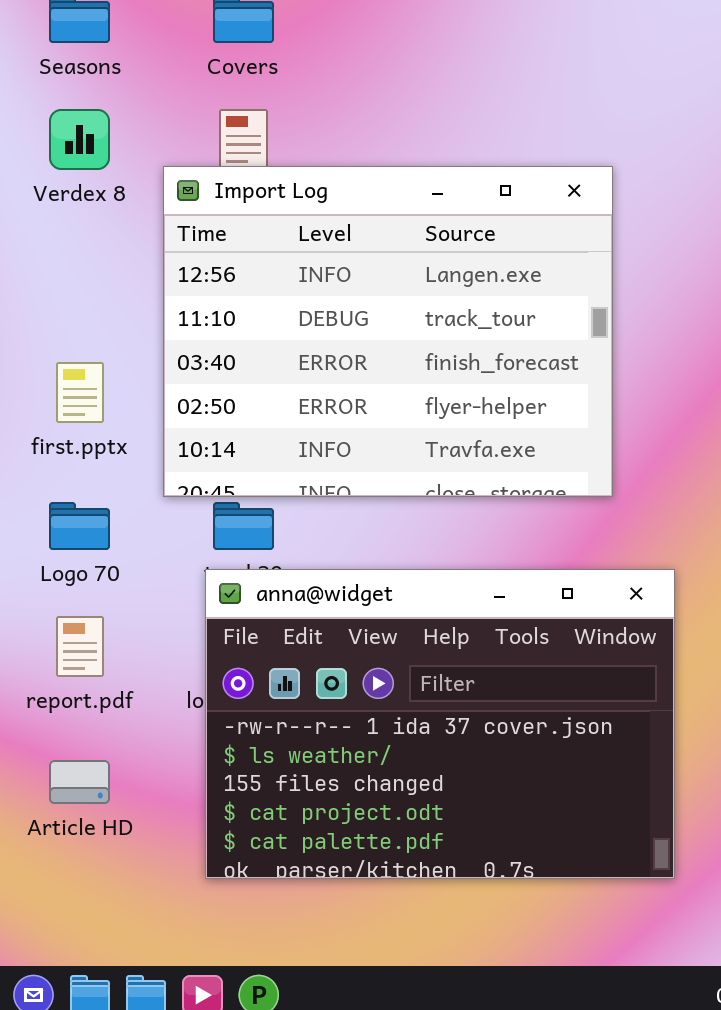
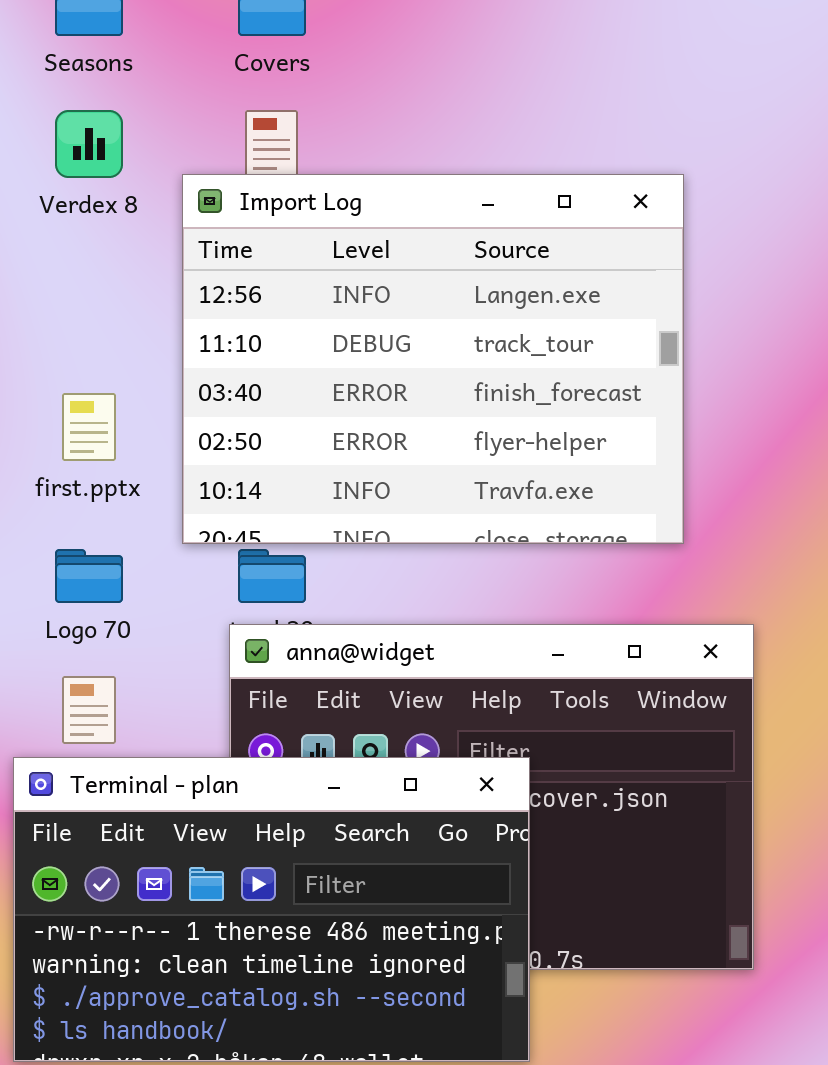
Terminal - plan: none -> [13,757,530,1062], opened

